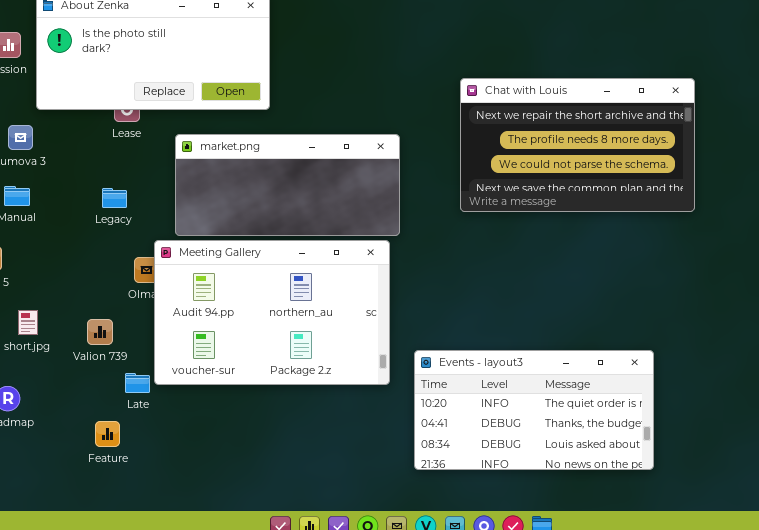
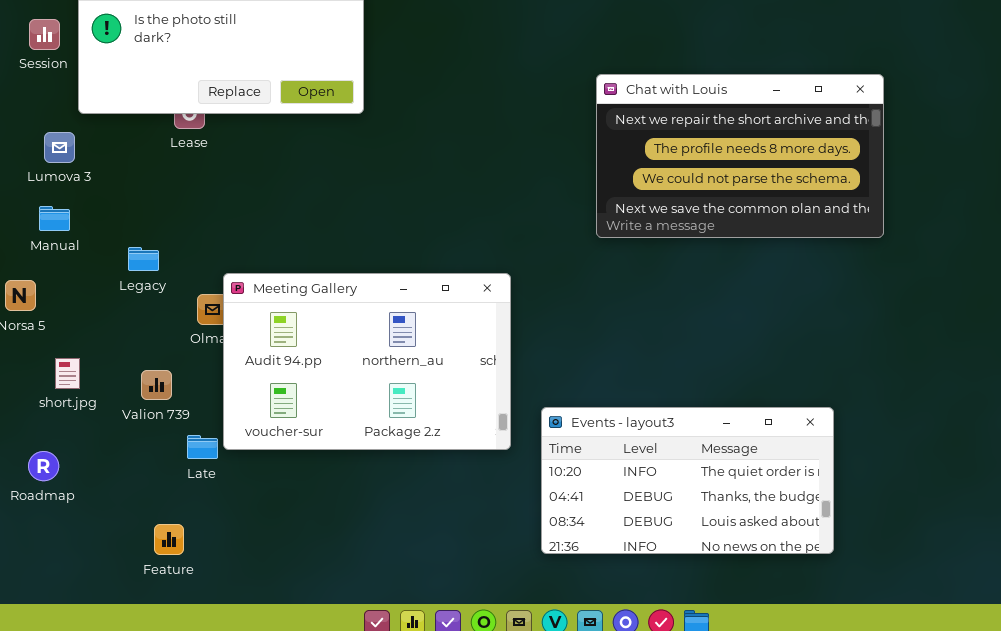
market.png: [175,134,400,236] -> none, closed
Legacy: [102,188,127,208] -> [128,247,159,271], moved
Feature: [95,421,120,447] -> [154,524,184,555], moved

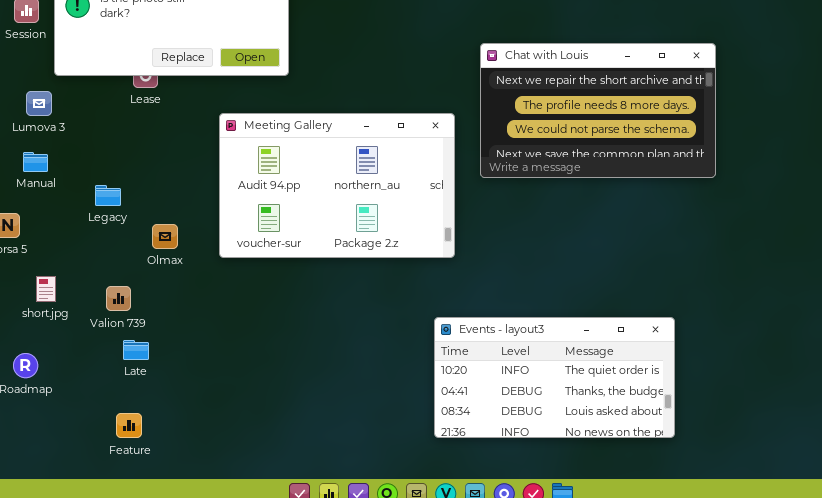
Meeting Gallery: [223,273,511,450] -> [219,113,455,258], moved
Late: [187,435,218,459] -> [123,340,149,360], moved

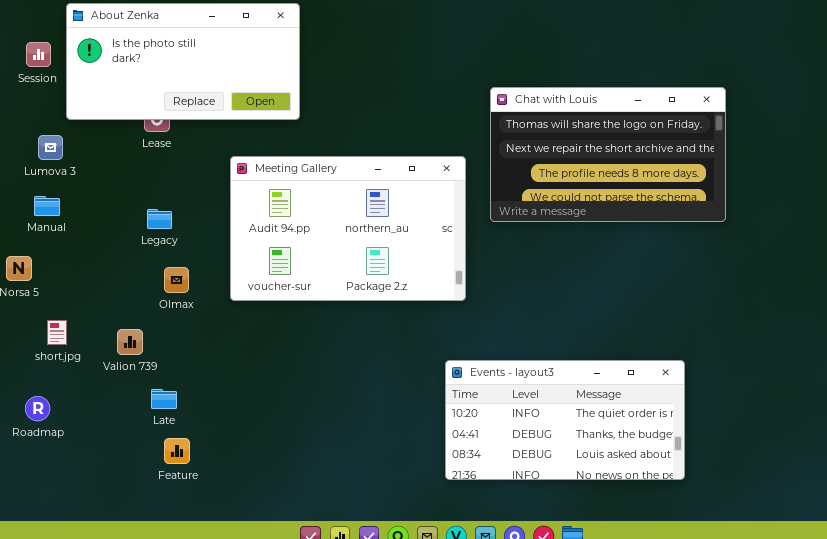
Chat with Louis: [480,43,716,178] -> [490,87,726,222], scrolled up 1 row
Legacy: [95,185,121,206] -> [147,209,172,229], moved
Late: [123,340,149,360] -> [151,389,177,409], moved
Feature: [116,413,142,438] -> [164,438,190,464], moved

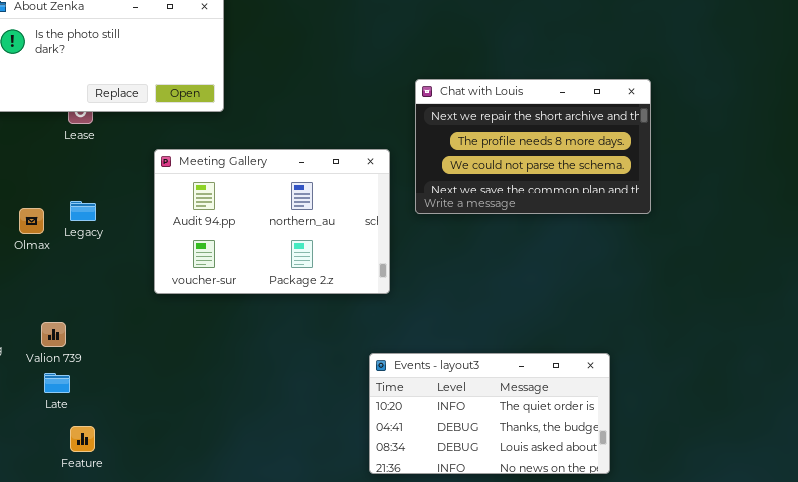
Chat with Louis: [490,87,726,222] -> [415,79,651,214], scrolled down 1 row
Olmax: [164,267,189,293] -> [19,208,44,234], moved
Late: [151,389,177,409] -> [44,373,70,393], moved
Feature: [164,438,190,464] -> [70,426,95,452], moved

